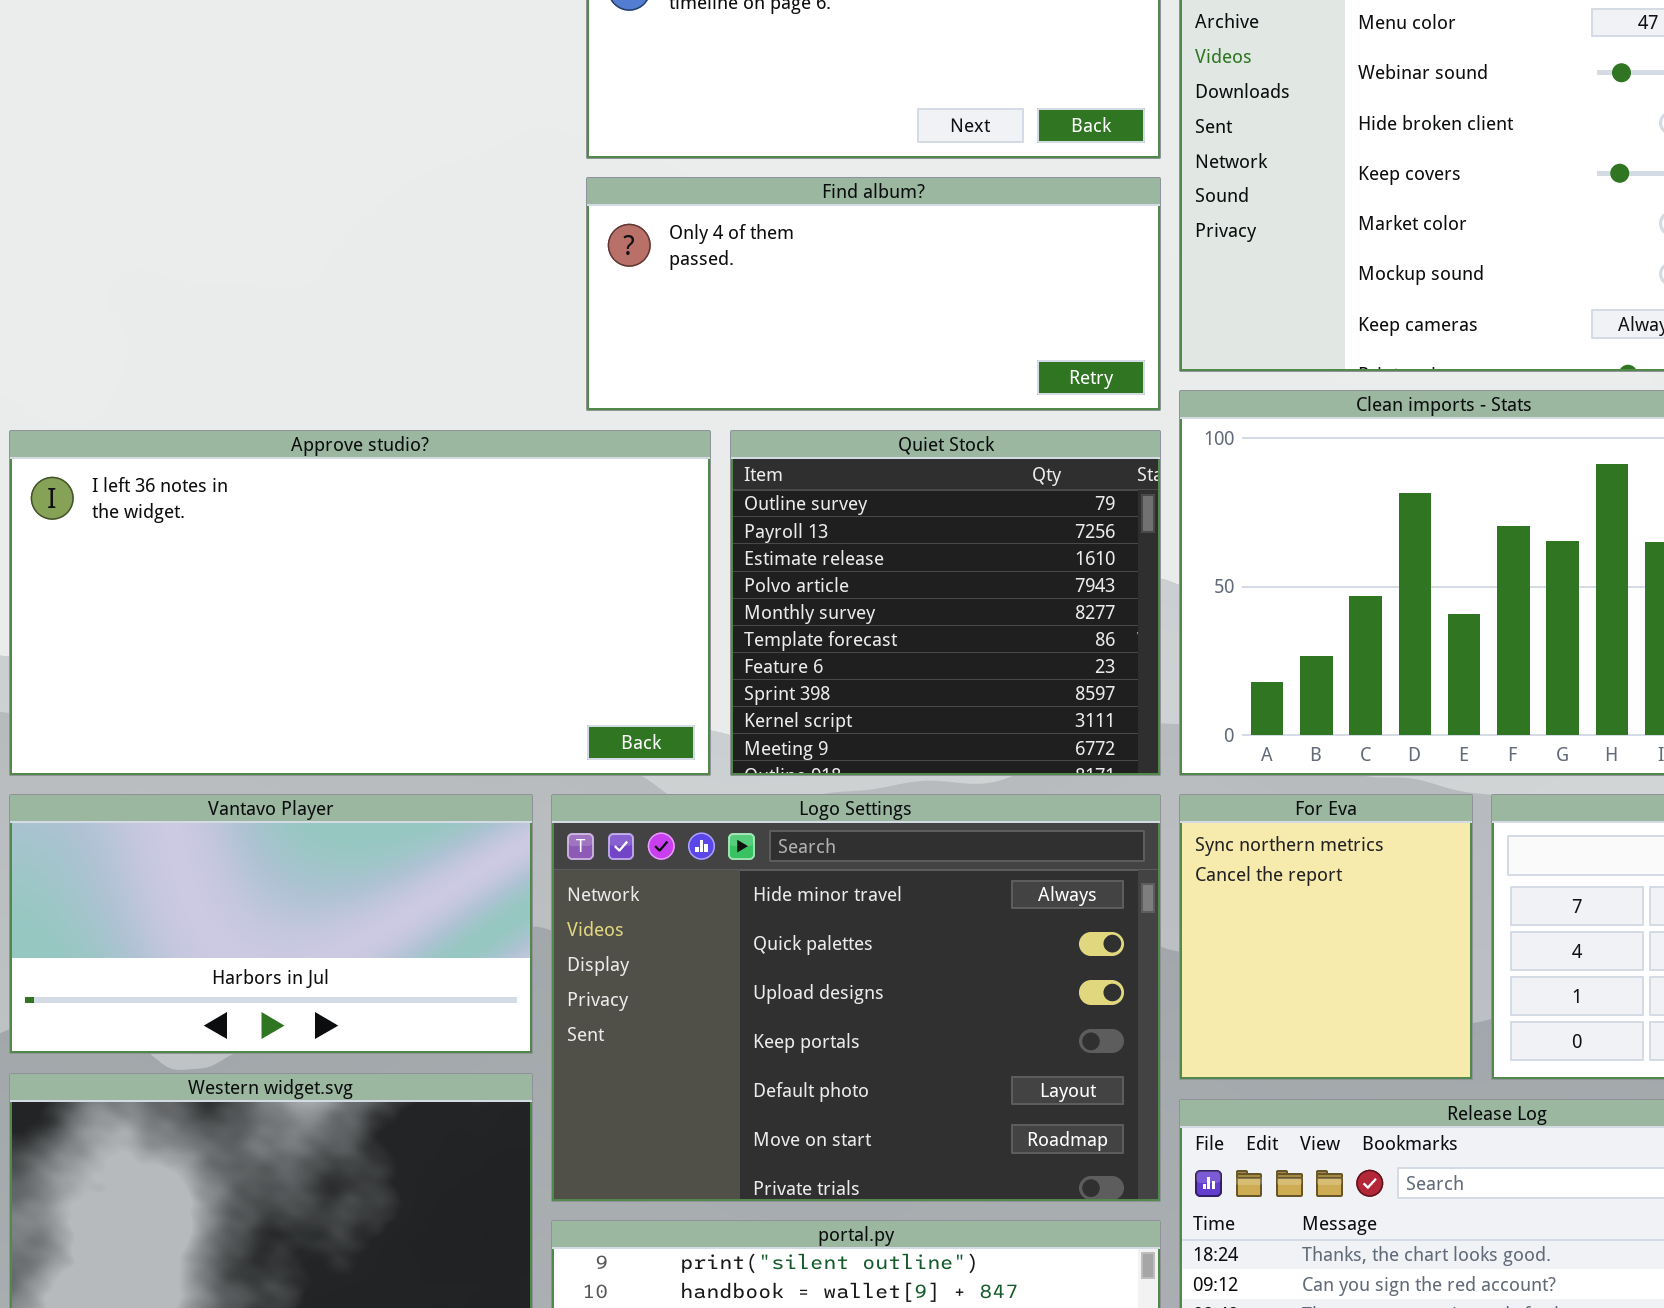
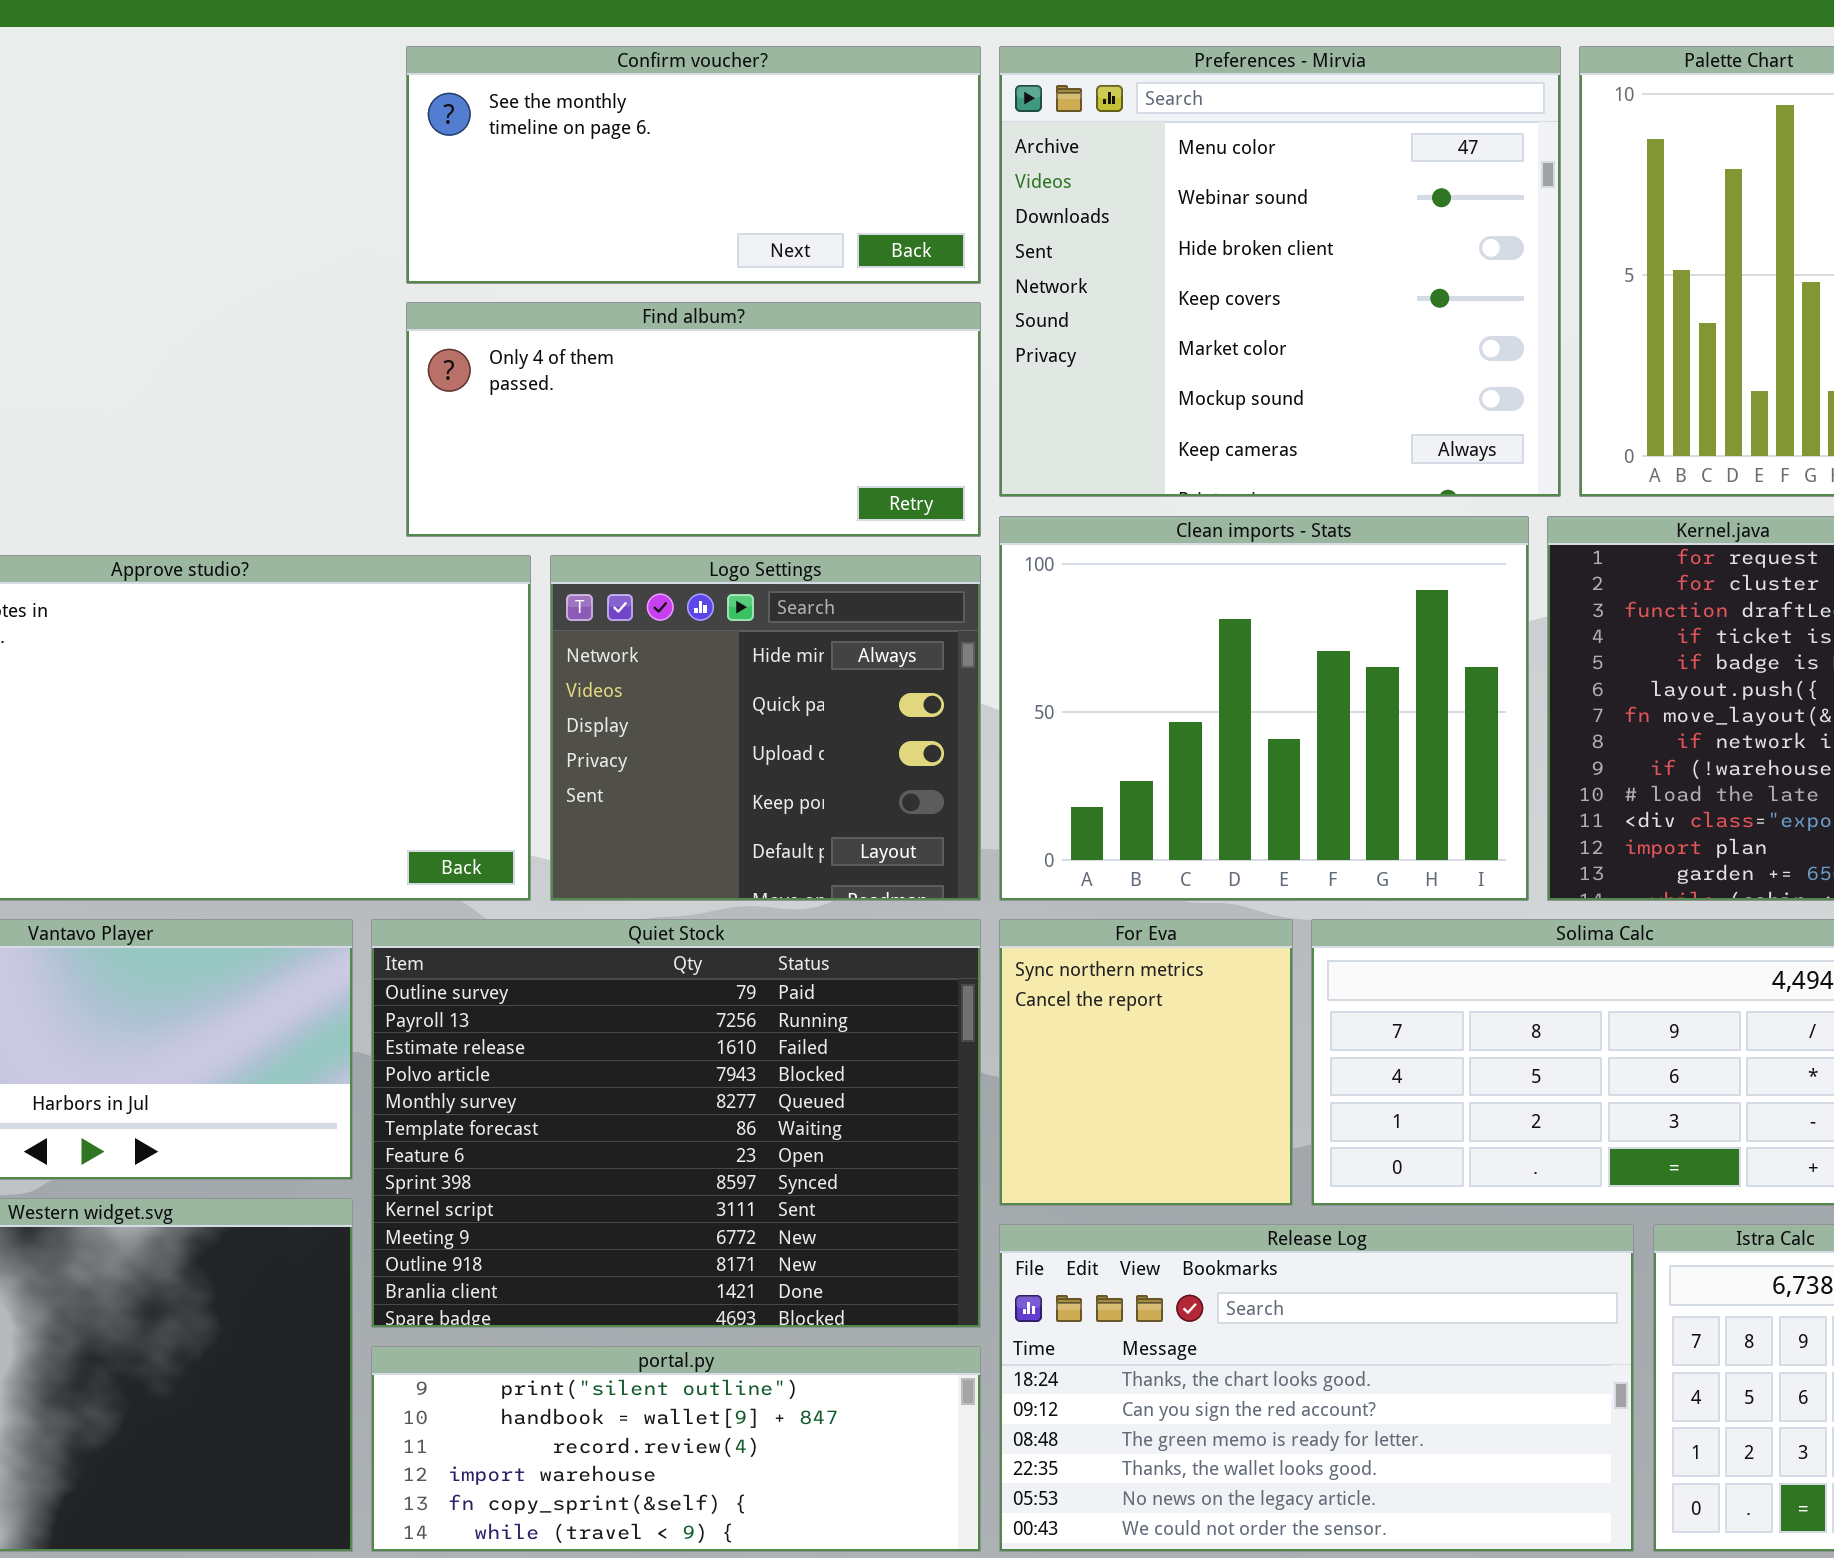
Quiet Stock: [730,430,1161,776] -> [371,919,981,1328], moved, resized
Logo Settings: [551,794,1161,1202] -> [550,555,981,901], moved, resized

